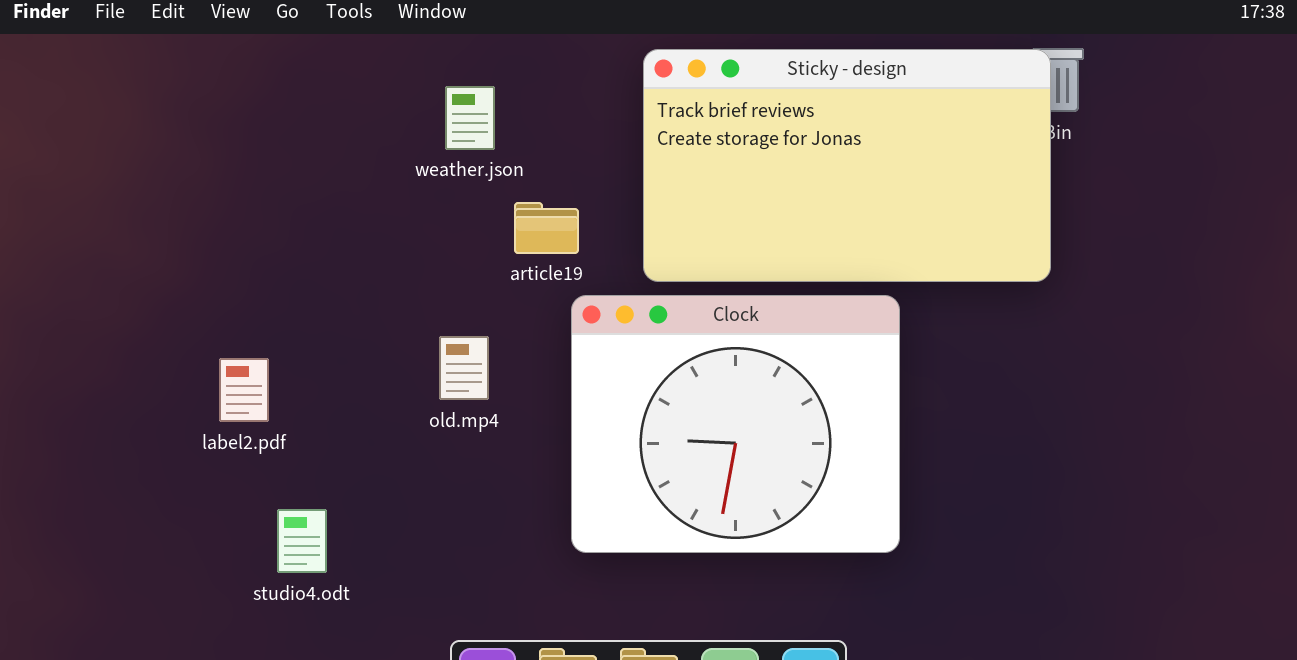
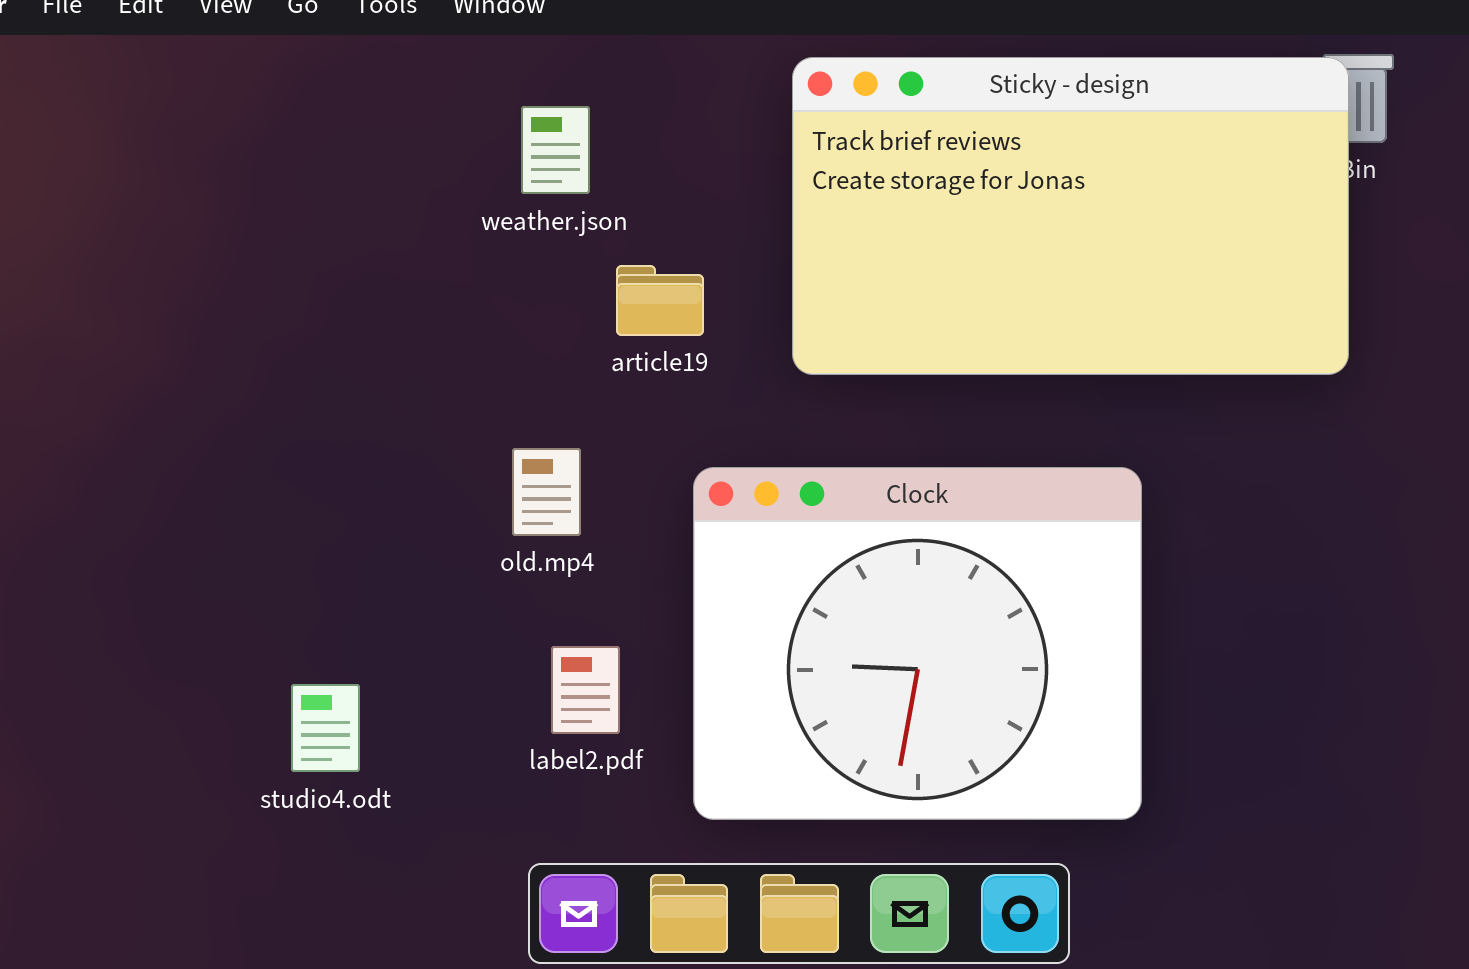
Clock: [571,295,900,553] -> [693,467,1142,820], moved
label2.pdf: [219,358,269,422] -> [551,646,620,734], moved

